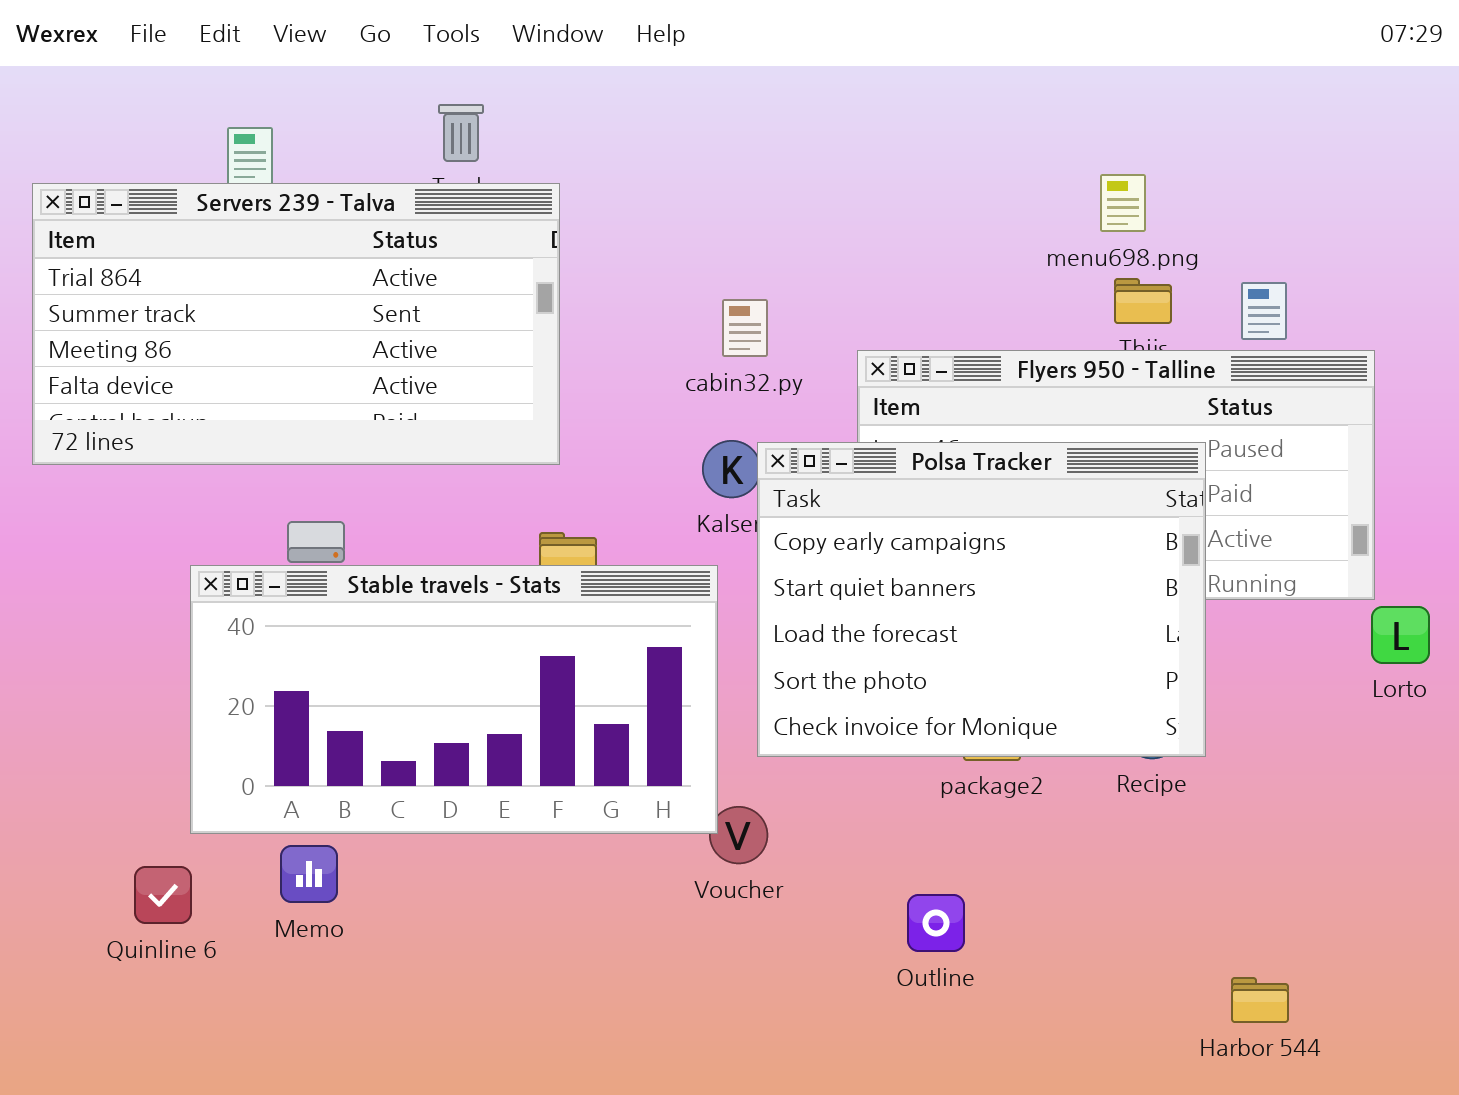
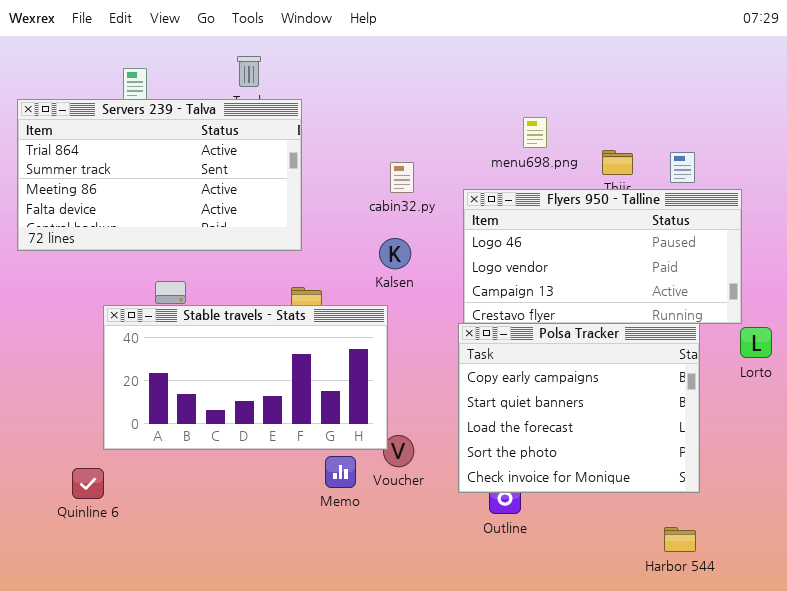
menu698.png: [1100,174,1146,232] -> [523,117,547,148], moved
Polsa Tracker: [757,442,1206,757] -> [458,323,700,493], moved
Memo: [280,845,338,903] -> [325,456,356,488], moved

